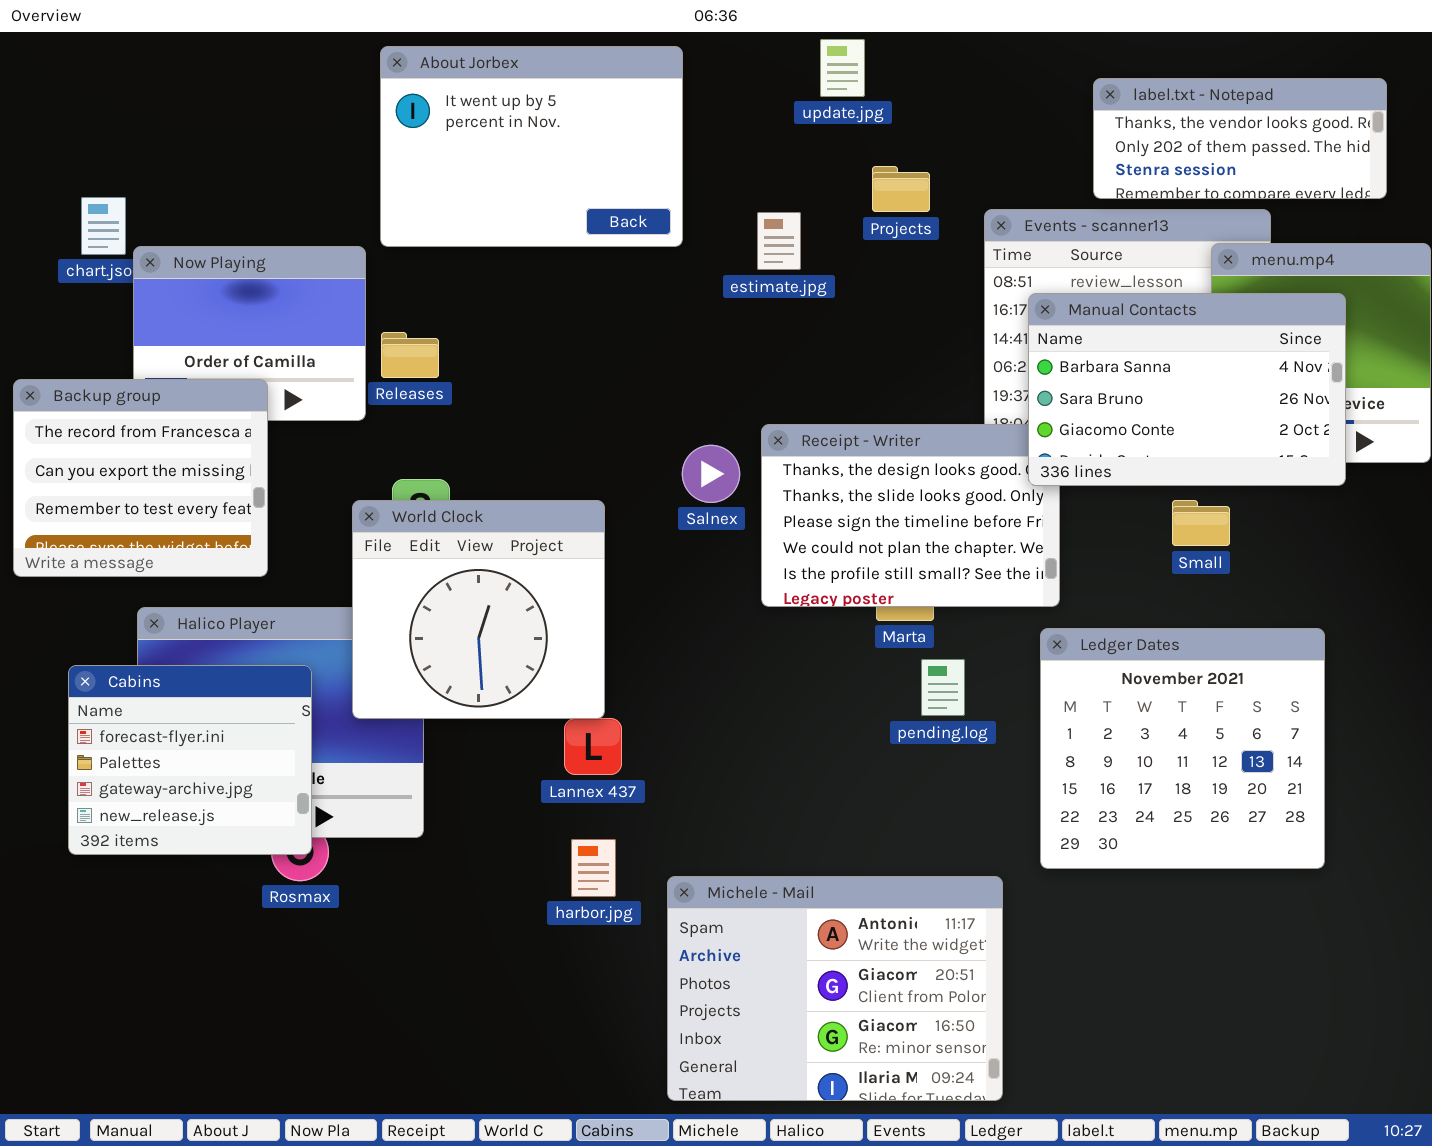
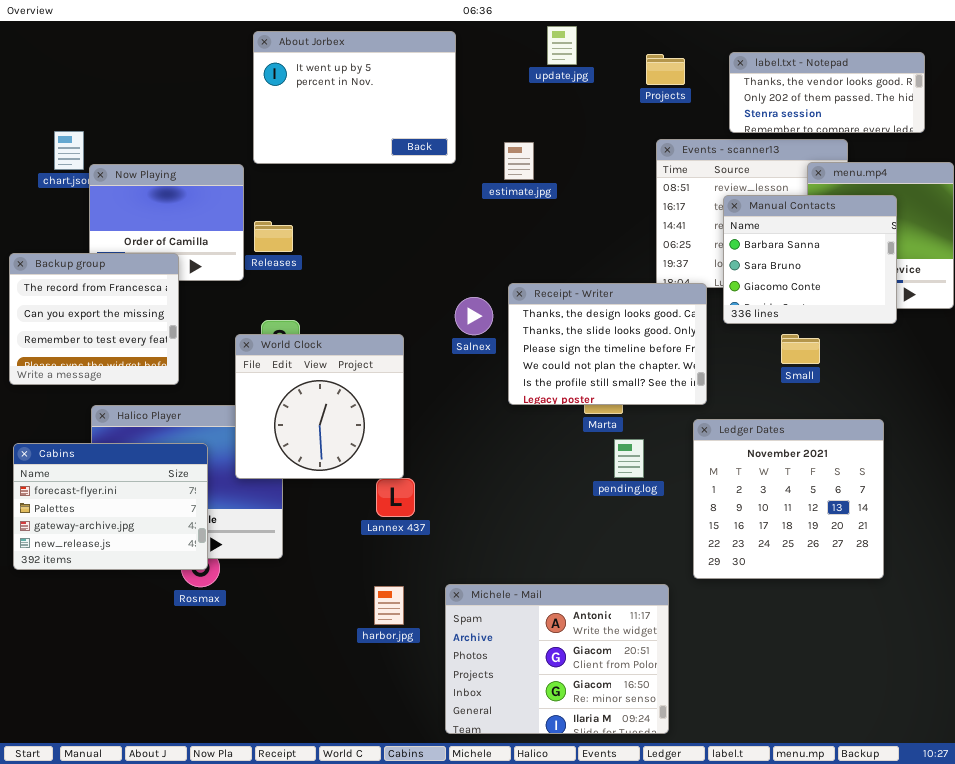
Projects: [872,166,930,212] -> [646,54,685,85], moved
Manual Contacts: [1028,293,1346,486] -> [723,195,897,324], resized
Cabins: [68,665,312,855] -> [13,443,208,570], resized
harbor.jpg: [571,839,616,897] -> [374,586,404,625], moved

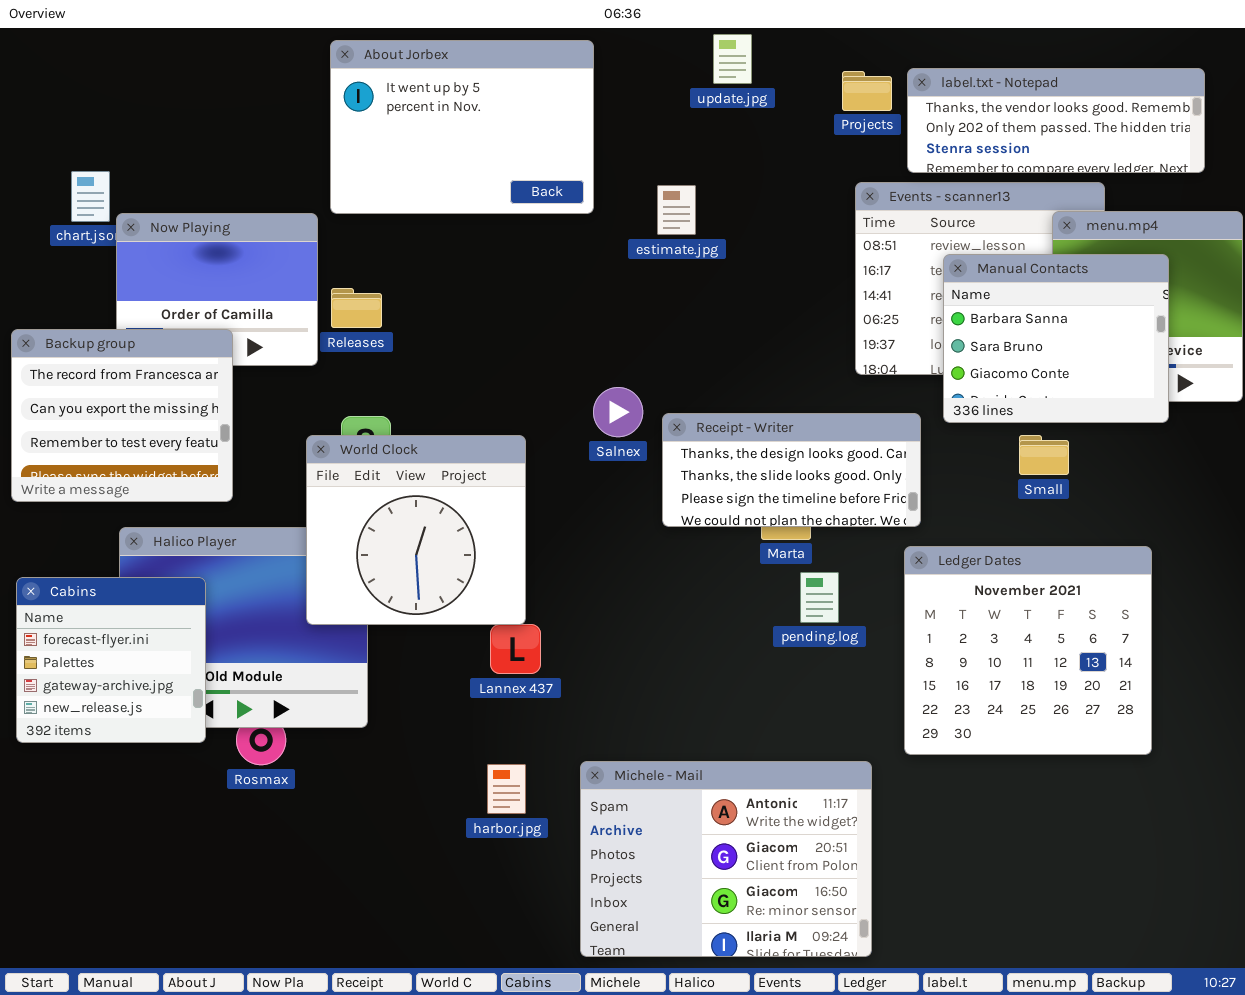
label.txt - Notepad: [729,52,925,133] -> [907,68,1205,173], resized
Receipt - Writer: [508,283,707,405] -> [662,413,921,527], resized
Cabins: [13,443,208,570] -> [16,577,206,743], resized

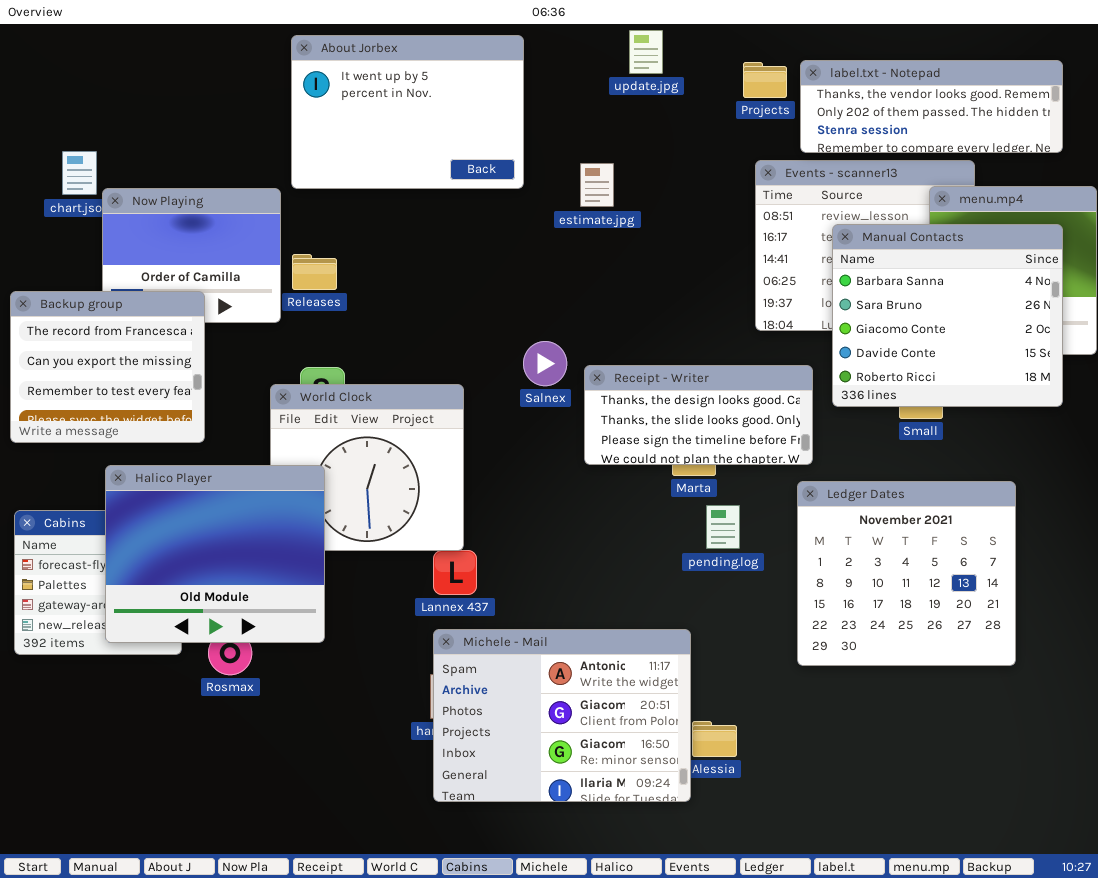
Manual Contacts: [943,254,1169,423] -> [832,224,1063,407], resized
Halico Player: [119,527,368,728] -> [105,465,325,643], raised
Michele - Mail: [580,761,872,957] -> [433,629,691,802], moved

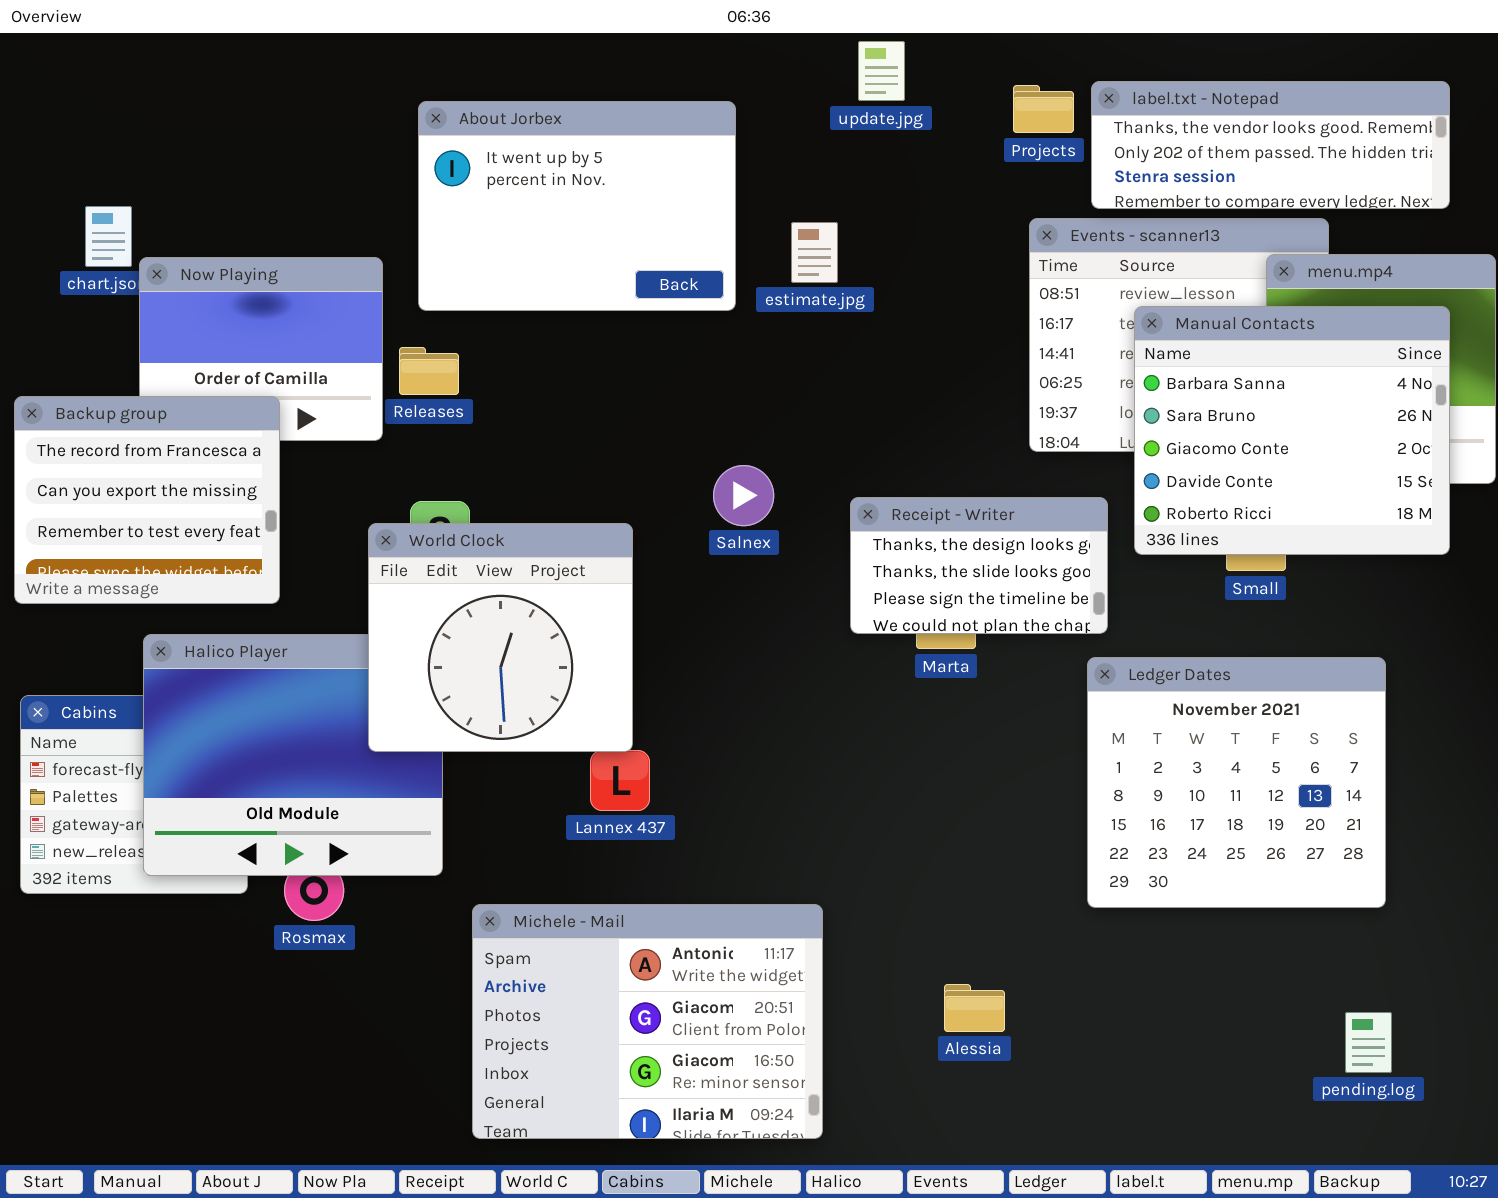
About Jorbex: [291,35,524,189] -> [418,101,736,311], moved
Receipt - Writer: [584,365,813,465] -> [850,497,1108,634], resized
World Clock: [270,384,464,551] -> [368,523,633,752], raised
pending.log: [706,505,740,549] -> [1345,1012,1392,1073], moved
Michele - Mail: [433,629,691,802] -> [472,904,823,1139], moved

